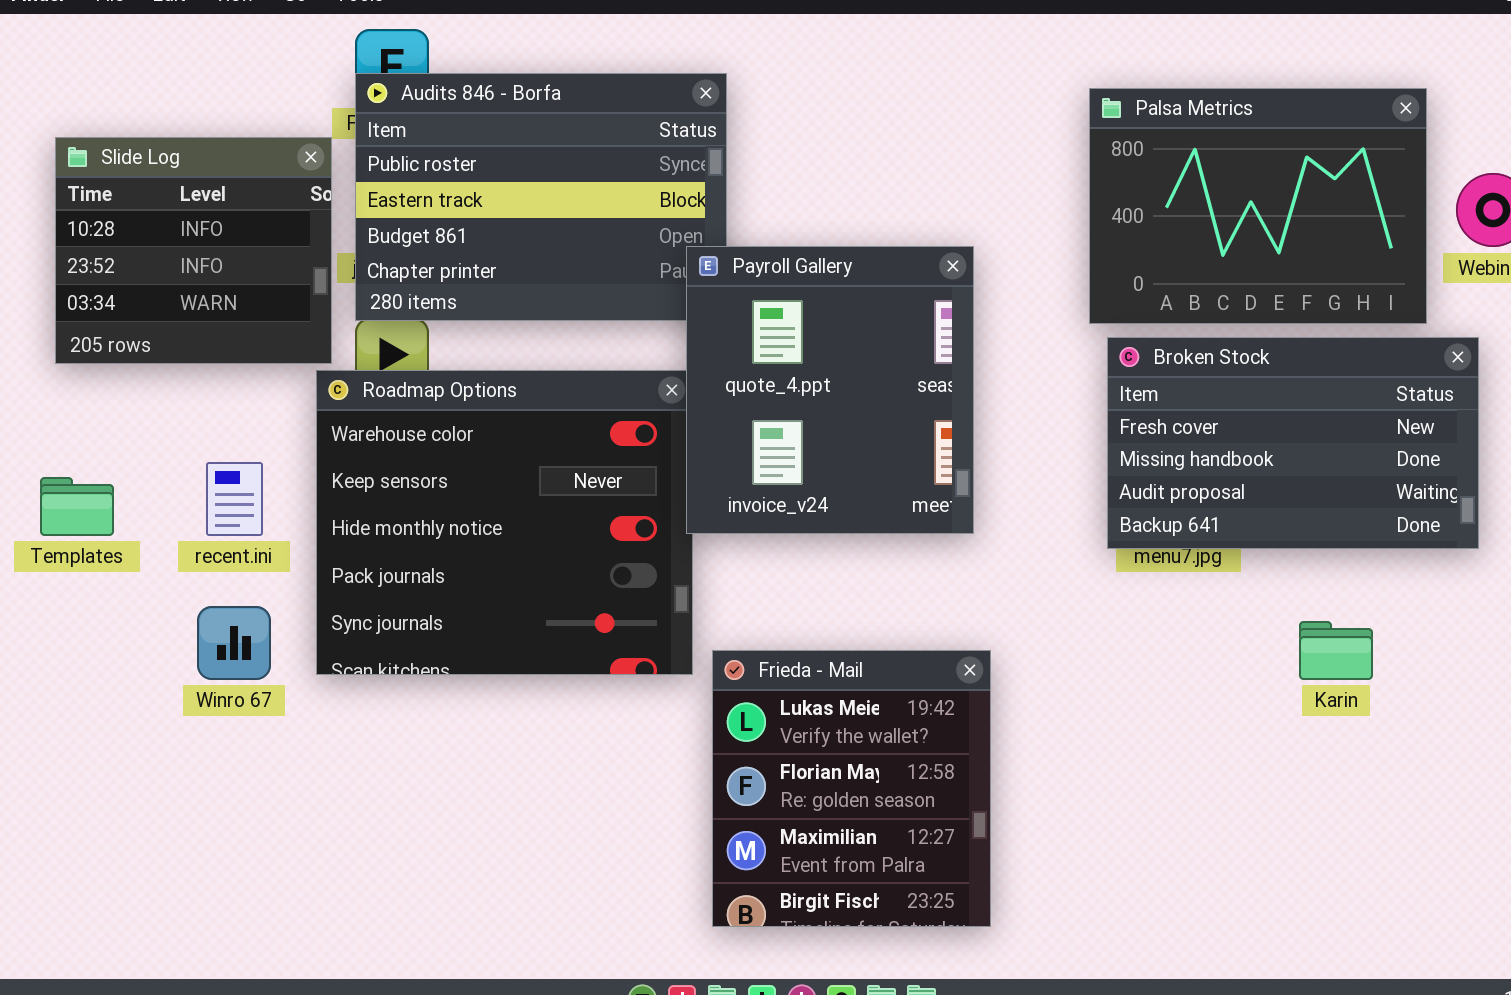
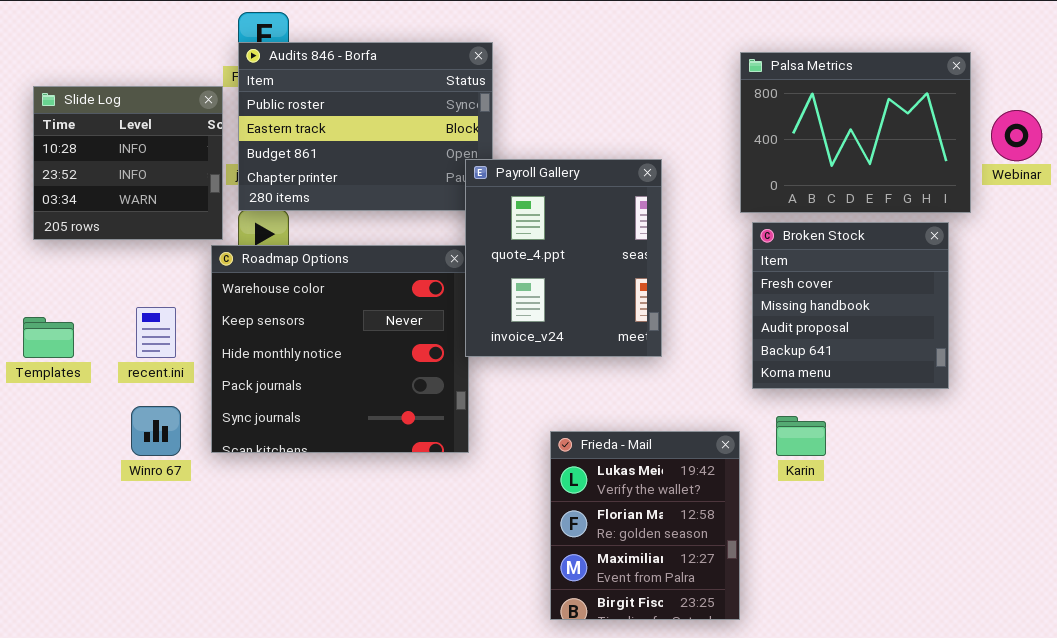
Broken Stock: [1107,337,1479,549] -> [752,222,949,389], resized
Karin: [1299,621,1373,680] -> [776,416,826,456], moved
Frieda - Mail: [712,650,991,927] -> [550,431,740,620], moved

